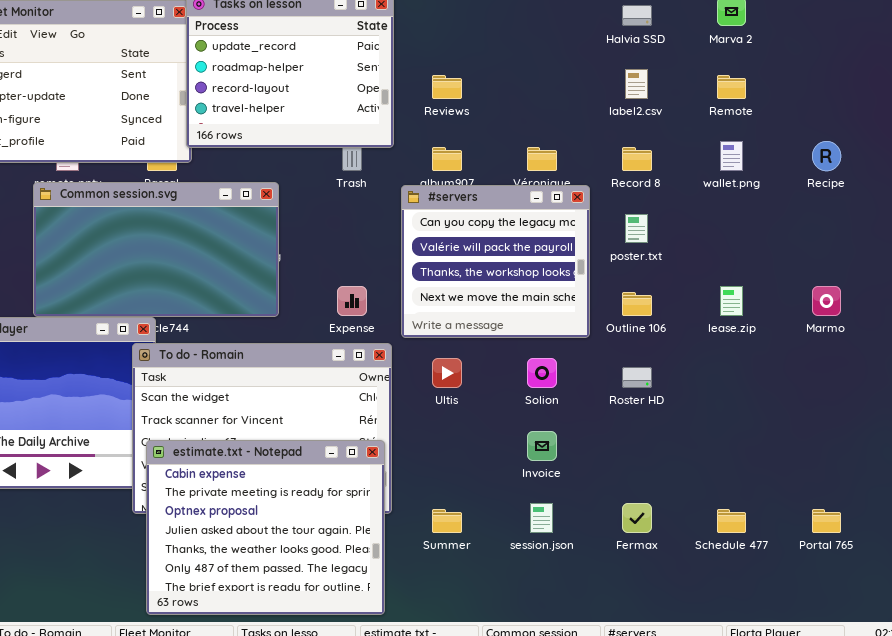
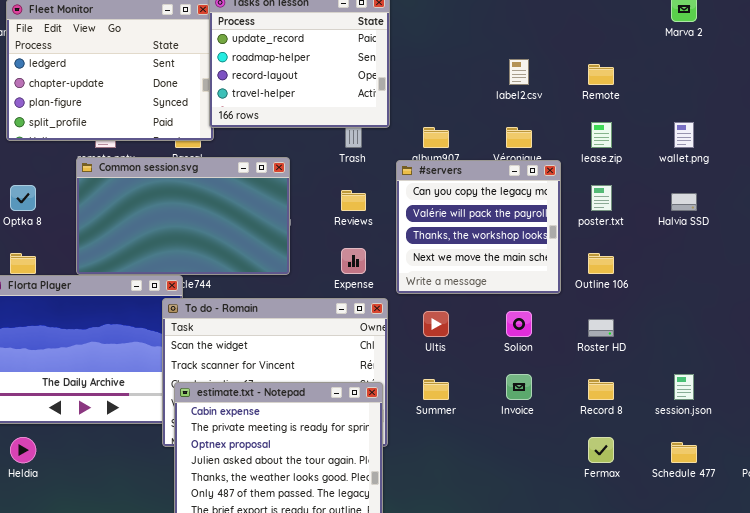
Halvia SSD: [622,5,652,26] -> [671,193,697,211], moved
label2.csv: [625,69,648,99] -> [509,59,529,85], moved
Reviews: [432,75,462,99] -> [341,190,366,211], moved
Remote: [717,75,746,99] -> [588,64,614,85], moved
Record 8: [622,147,652,171] -> [588,379,614,400], moved
lease.zip: [720,286,743,316] -> [591,122,612,148], moved
session.json: [530,503,553,533] -> [674,374,694,400], moved
Summer: [432,509,462,533] -> [423,379,449,400], moved

